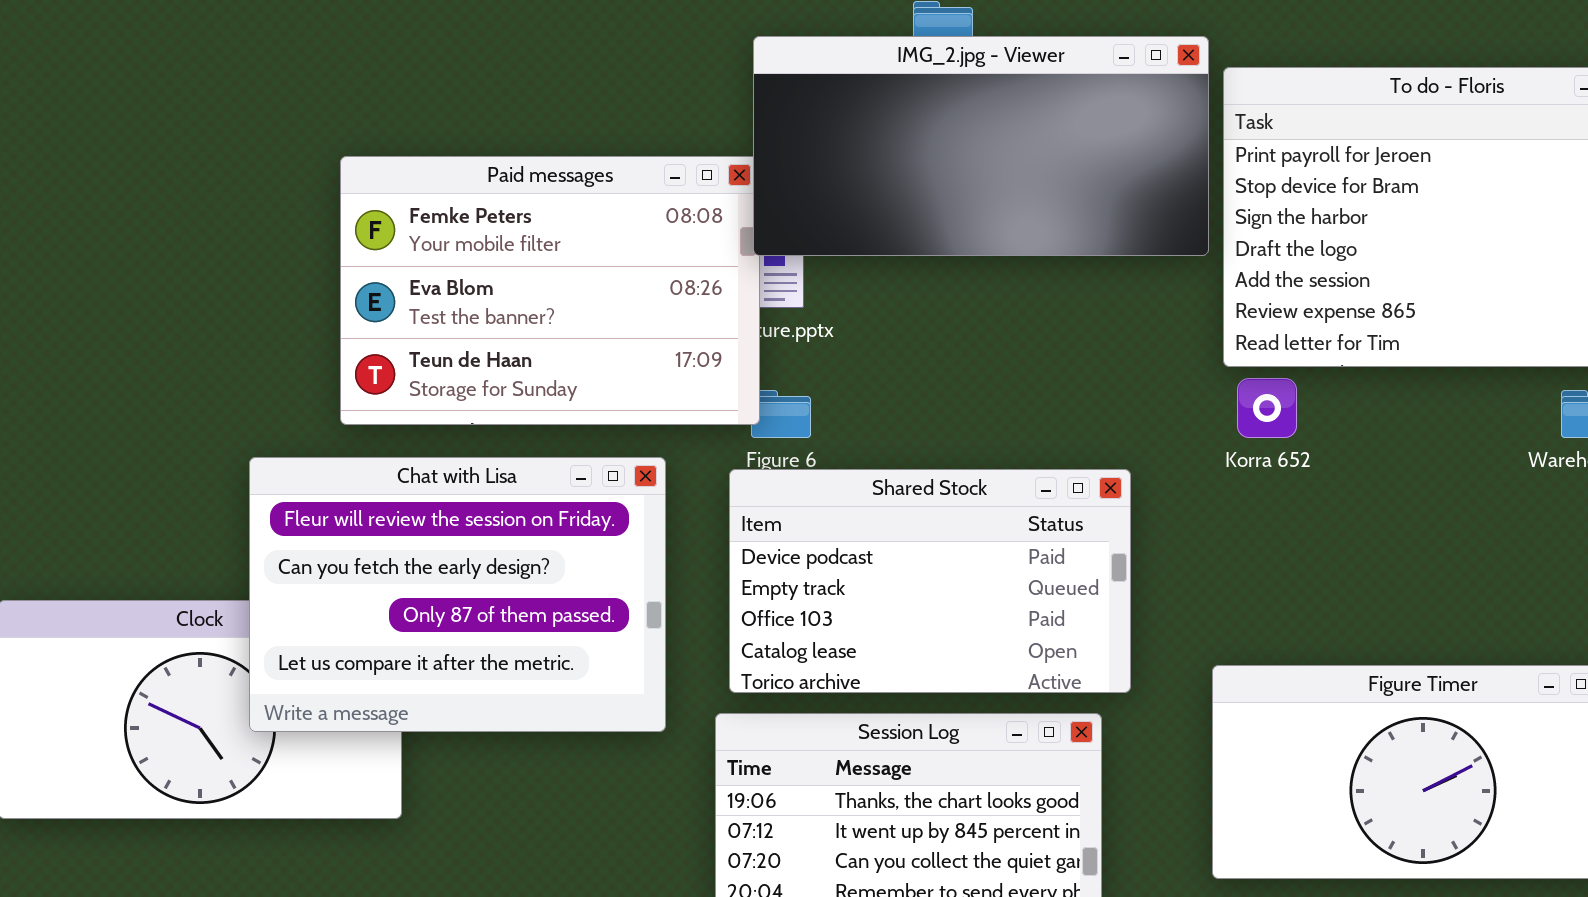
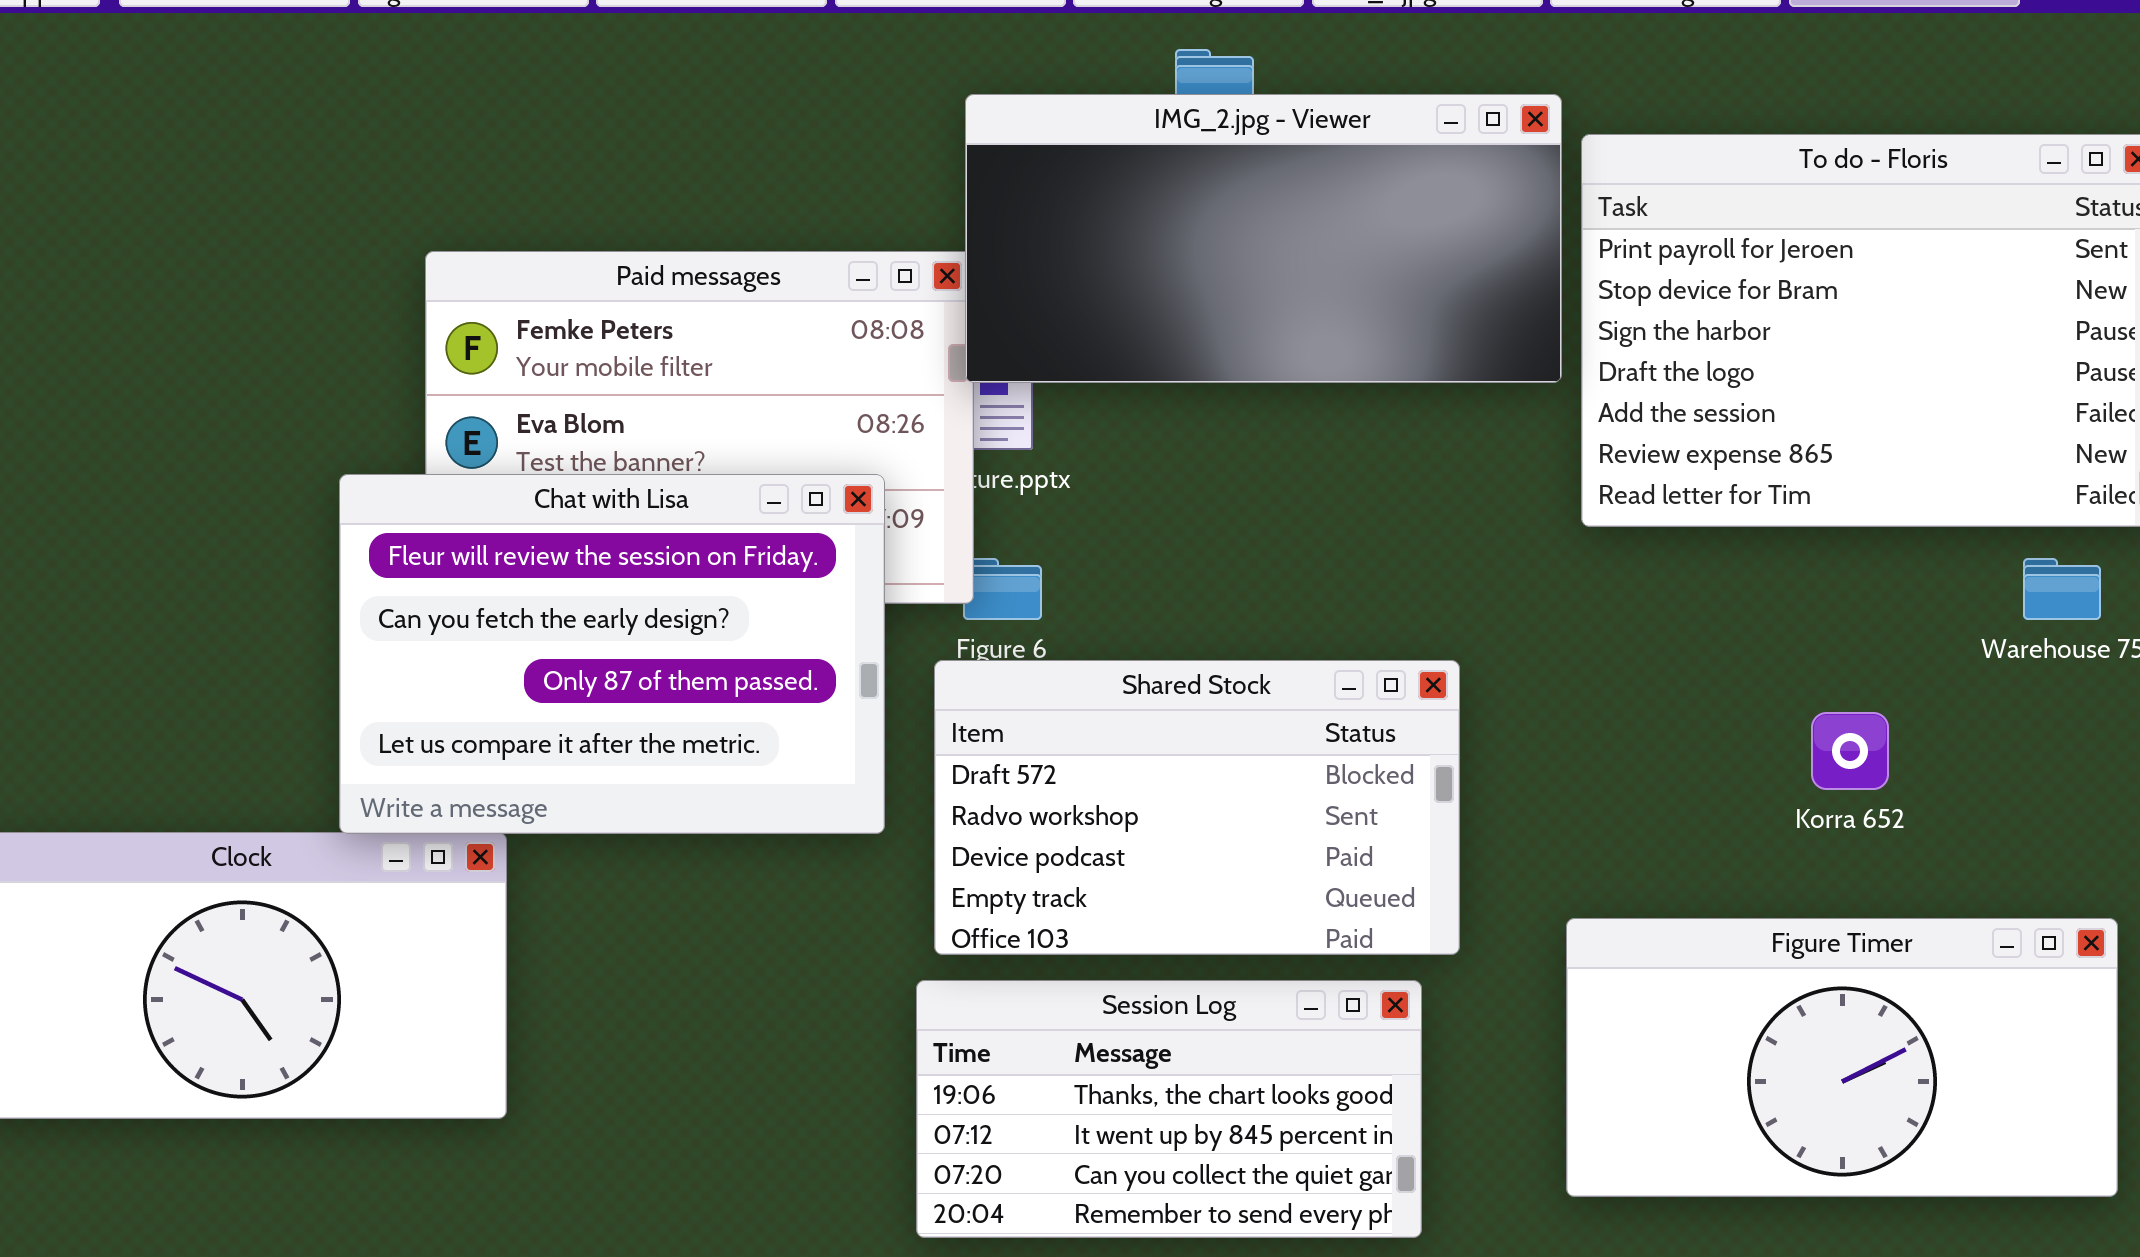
Korra 652: [1237,378,1297,438] -> [1811,712,1889,790], moved
Chat with Lisa: [249,457,666,732] -> [339,474,885,834], moved
Shared Stock: [729,469,1131,693] -> [934,660,1460,955], scrolled up 2 rows

